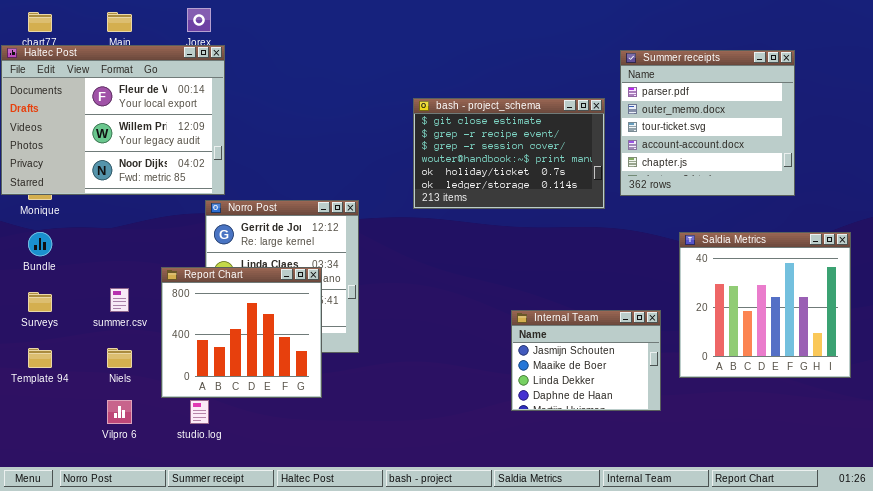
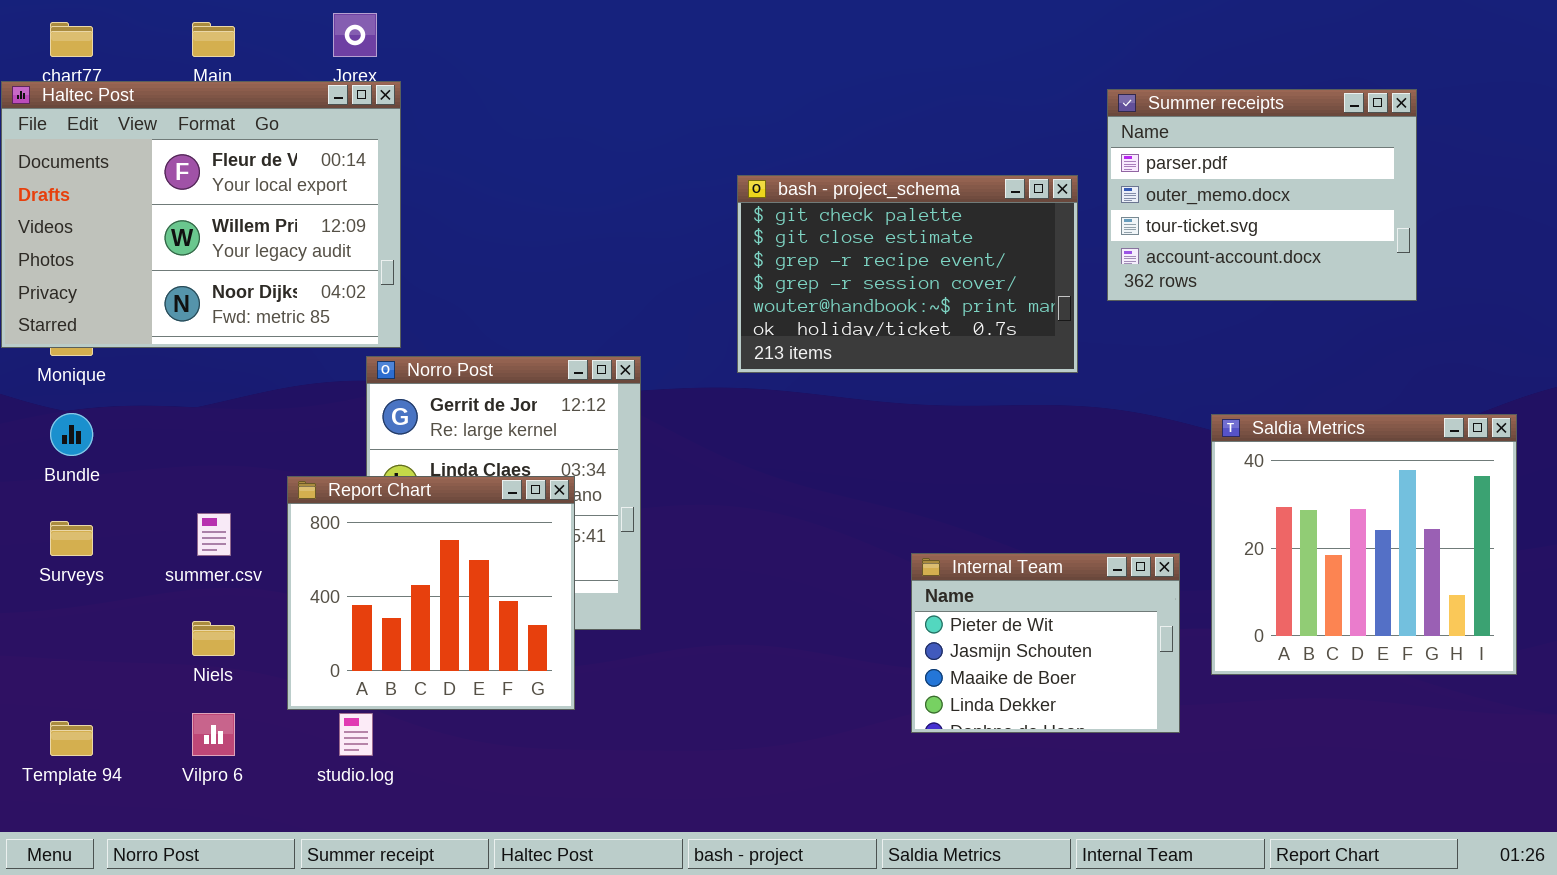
Summer receipts: [620,50,795,196] -> [1107,89,1417,301], resized
bash - project_schema: [413,98,605,209] -> [737,175,1078,373], scrolled up 1 row
Internal Team: [511,310,661,411] -> [911,553,1180,733], scrolled up 1 row
Template 94: [28,348,52,368] -> [50,721,93,756], moved

